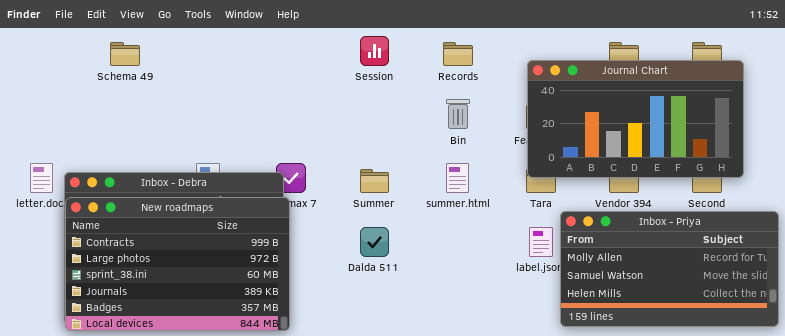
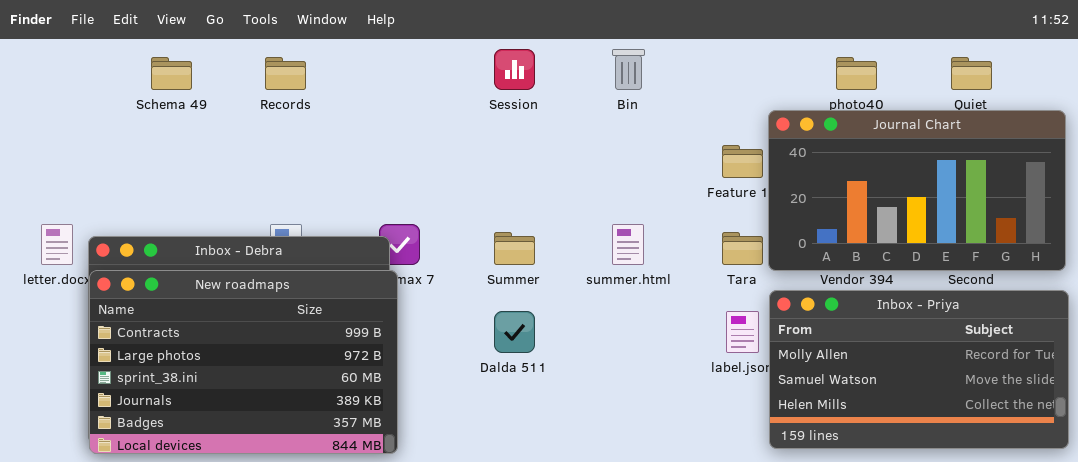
Records: [443,42,473,66] -> [265,57,306,90], moved
Journal Chart: [527,60,744,178] -> [768,110,1066,271], moved
Bin: [446,99,470,129] -> [612,49,645,90], moved

